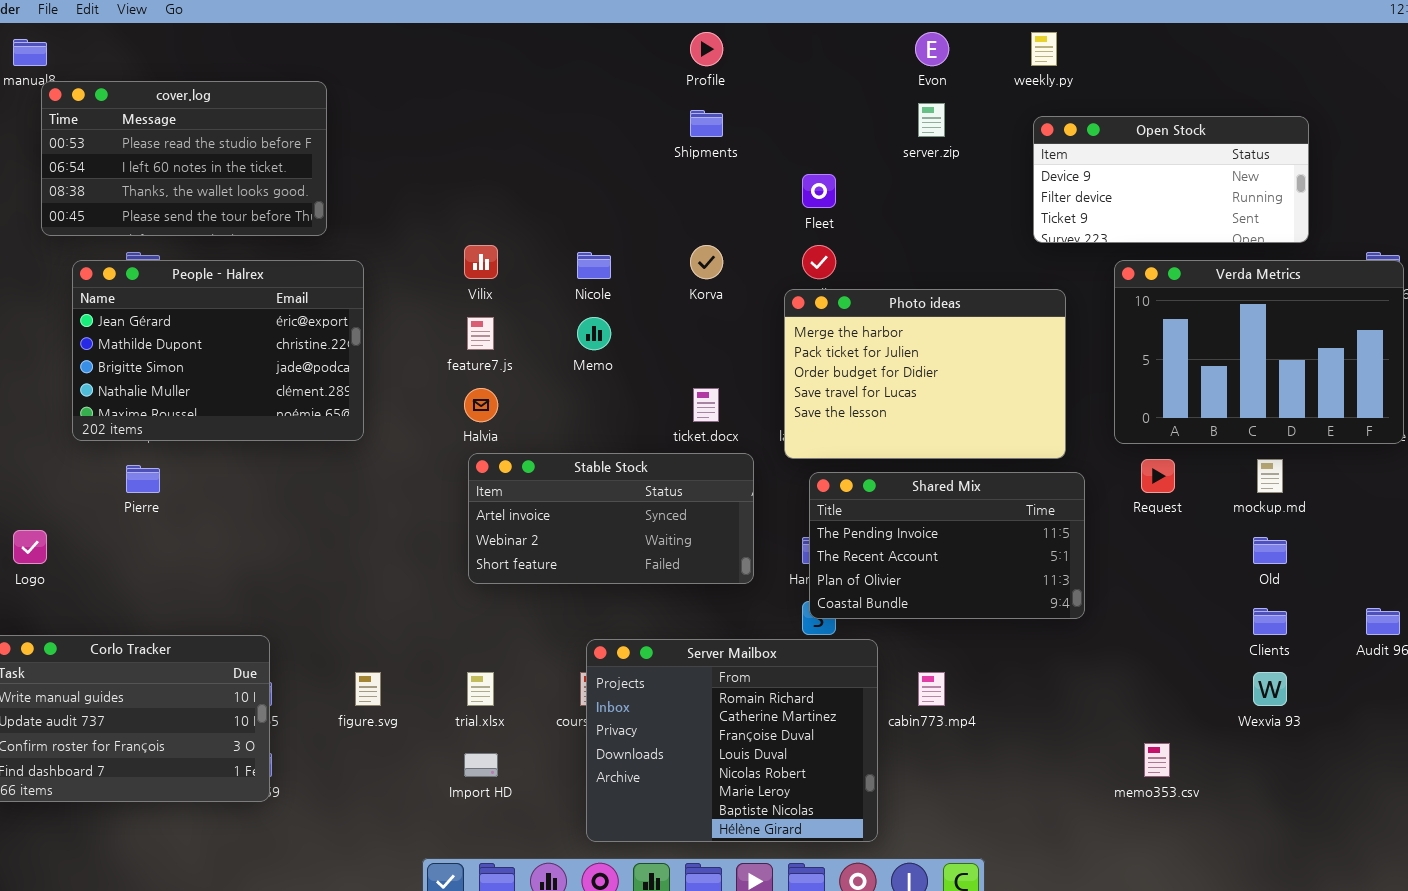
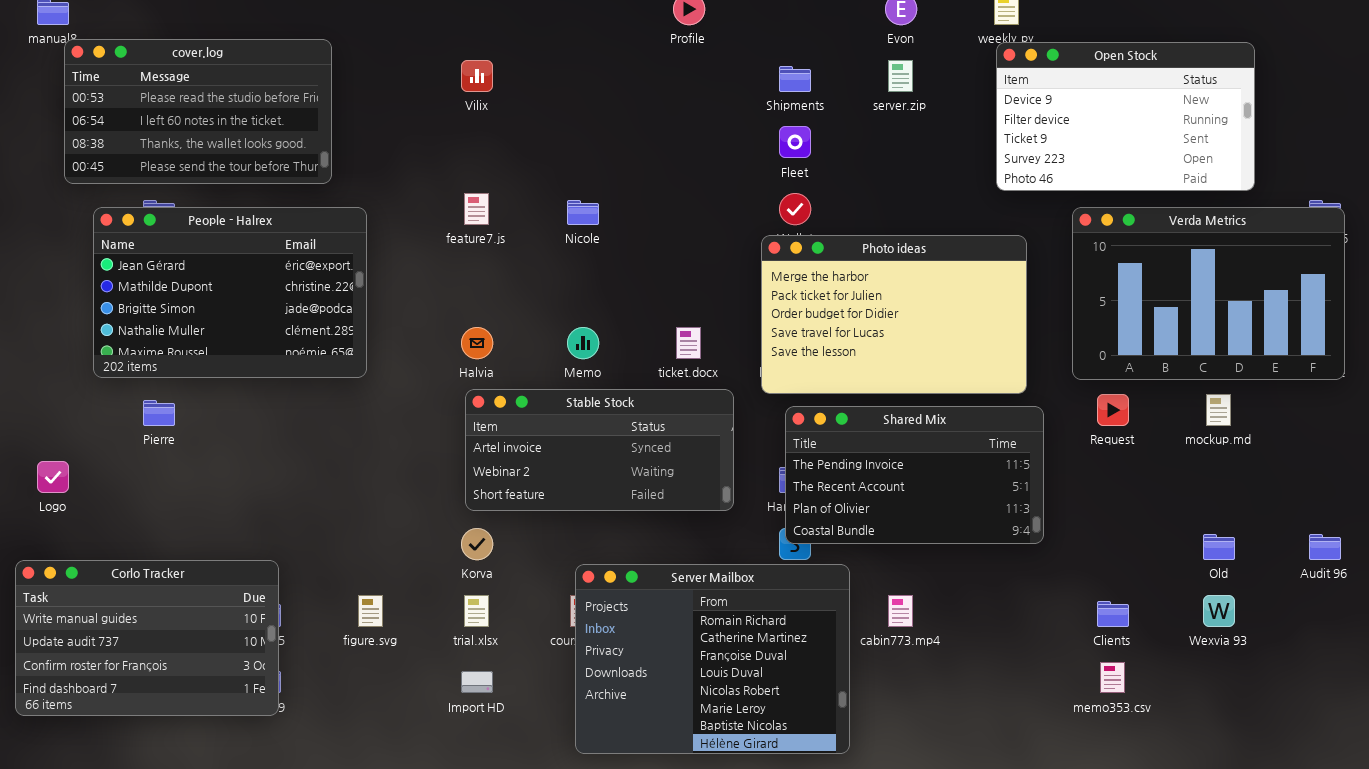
Shipments: [690,110,723,137] -> [779,66,811,92], moved
Open Stock: [1033,116,1309,243] -> [996,42,1255,191], resized
Vilix: [464,245,498,279] -> [461,60,493,92], moved
Korva: [690,245,723,279] -> [461,528,493,560], moved
feature7.js: [467,317,494,350] -> [464,193,489,225], moved
Memo: [577,317,611,350] -> [567,327,599,359], moved
Old: [1253,537,1287,564] -> [1203,534,1235,560], moved
Clients: [1253,608,1287,635] -> [1097,601,1129,627], moved

